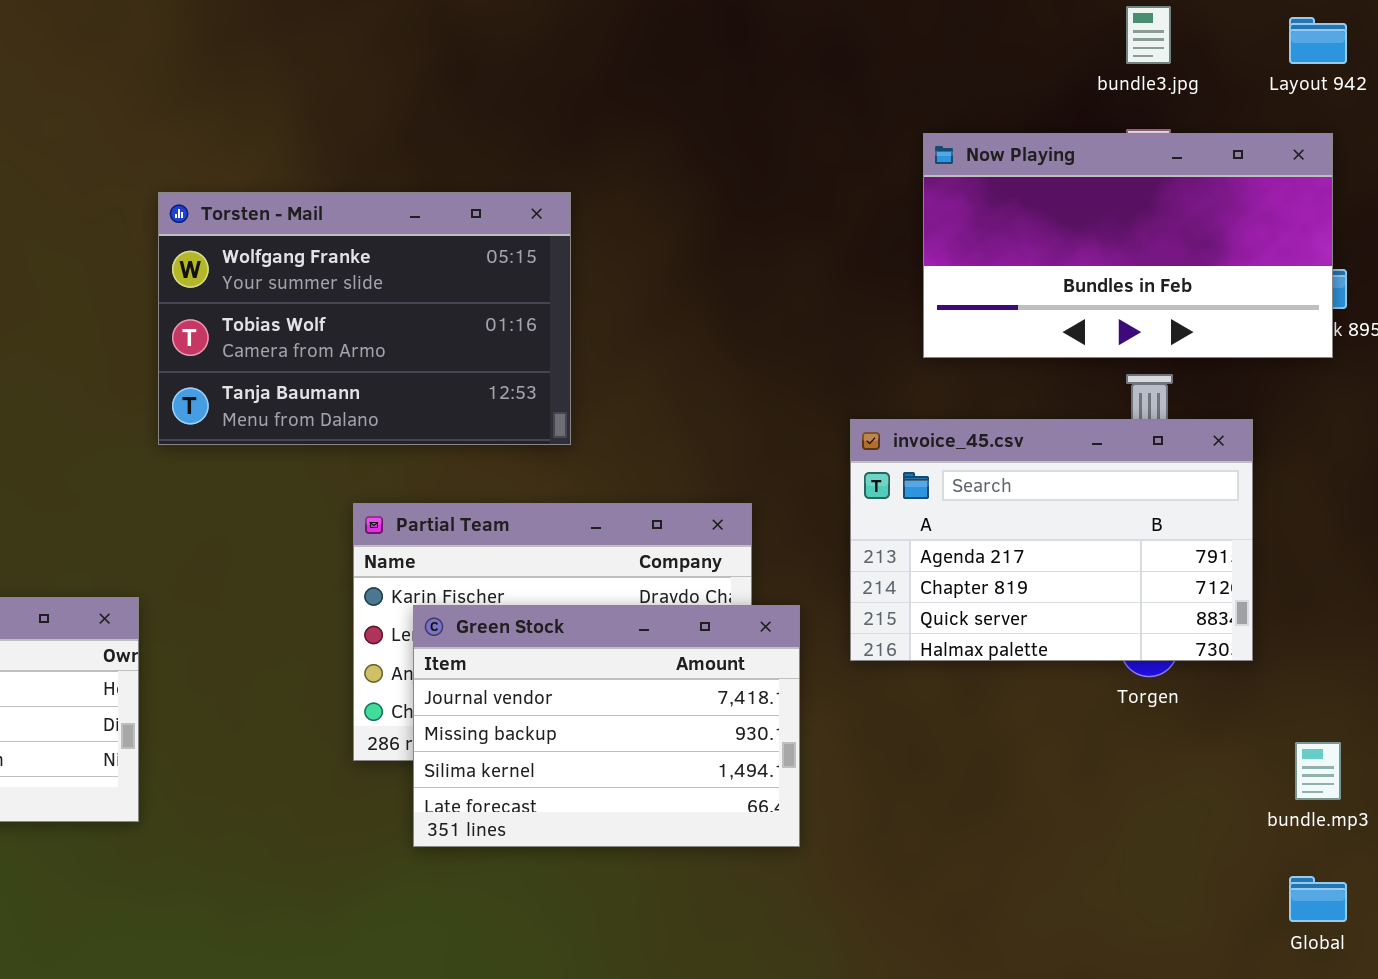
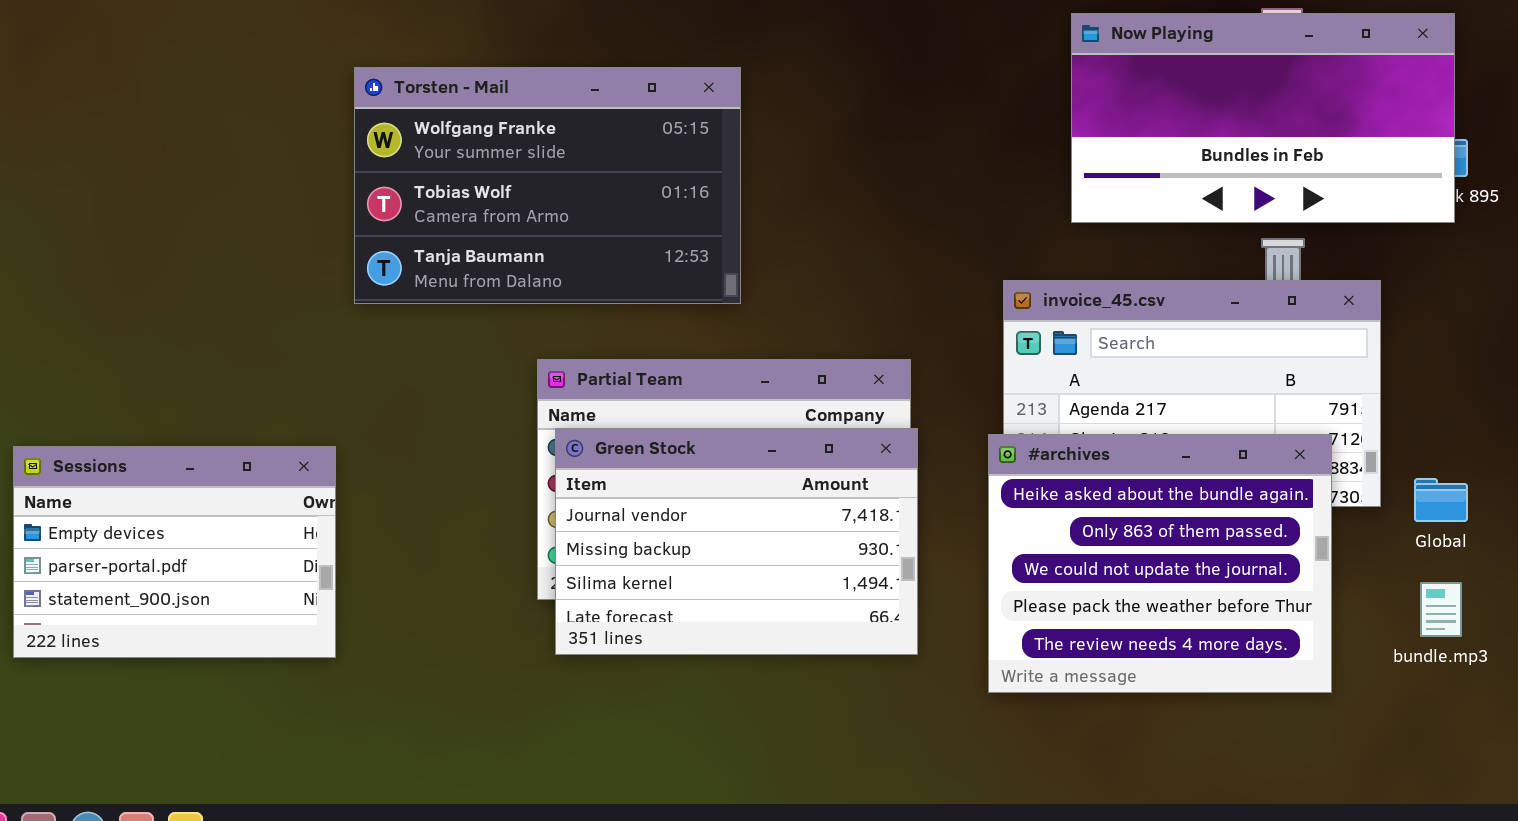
#archives: none -> [988,434,1332,693], opened
Green Stock: [413,605,800,847] -> [555,428,918,655], moved
Global: [1289,876,1347,922] -> [1414,478,1468,522], moved

